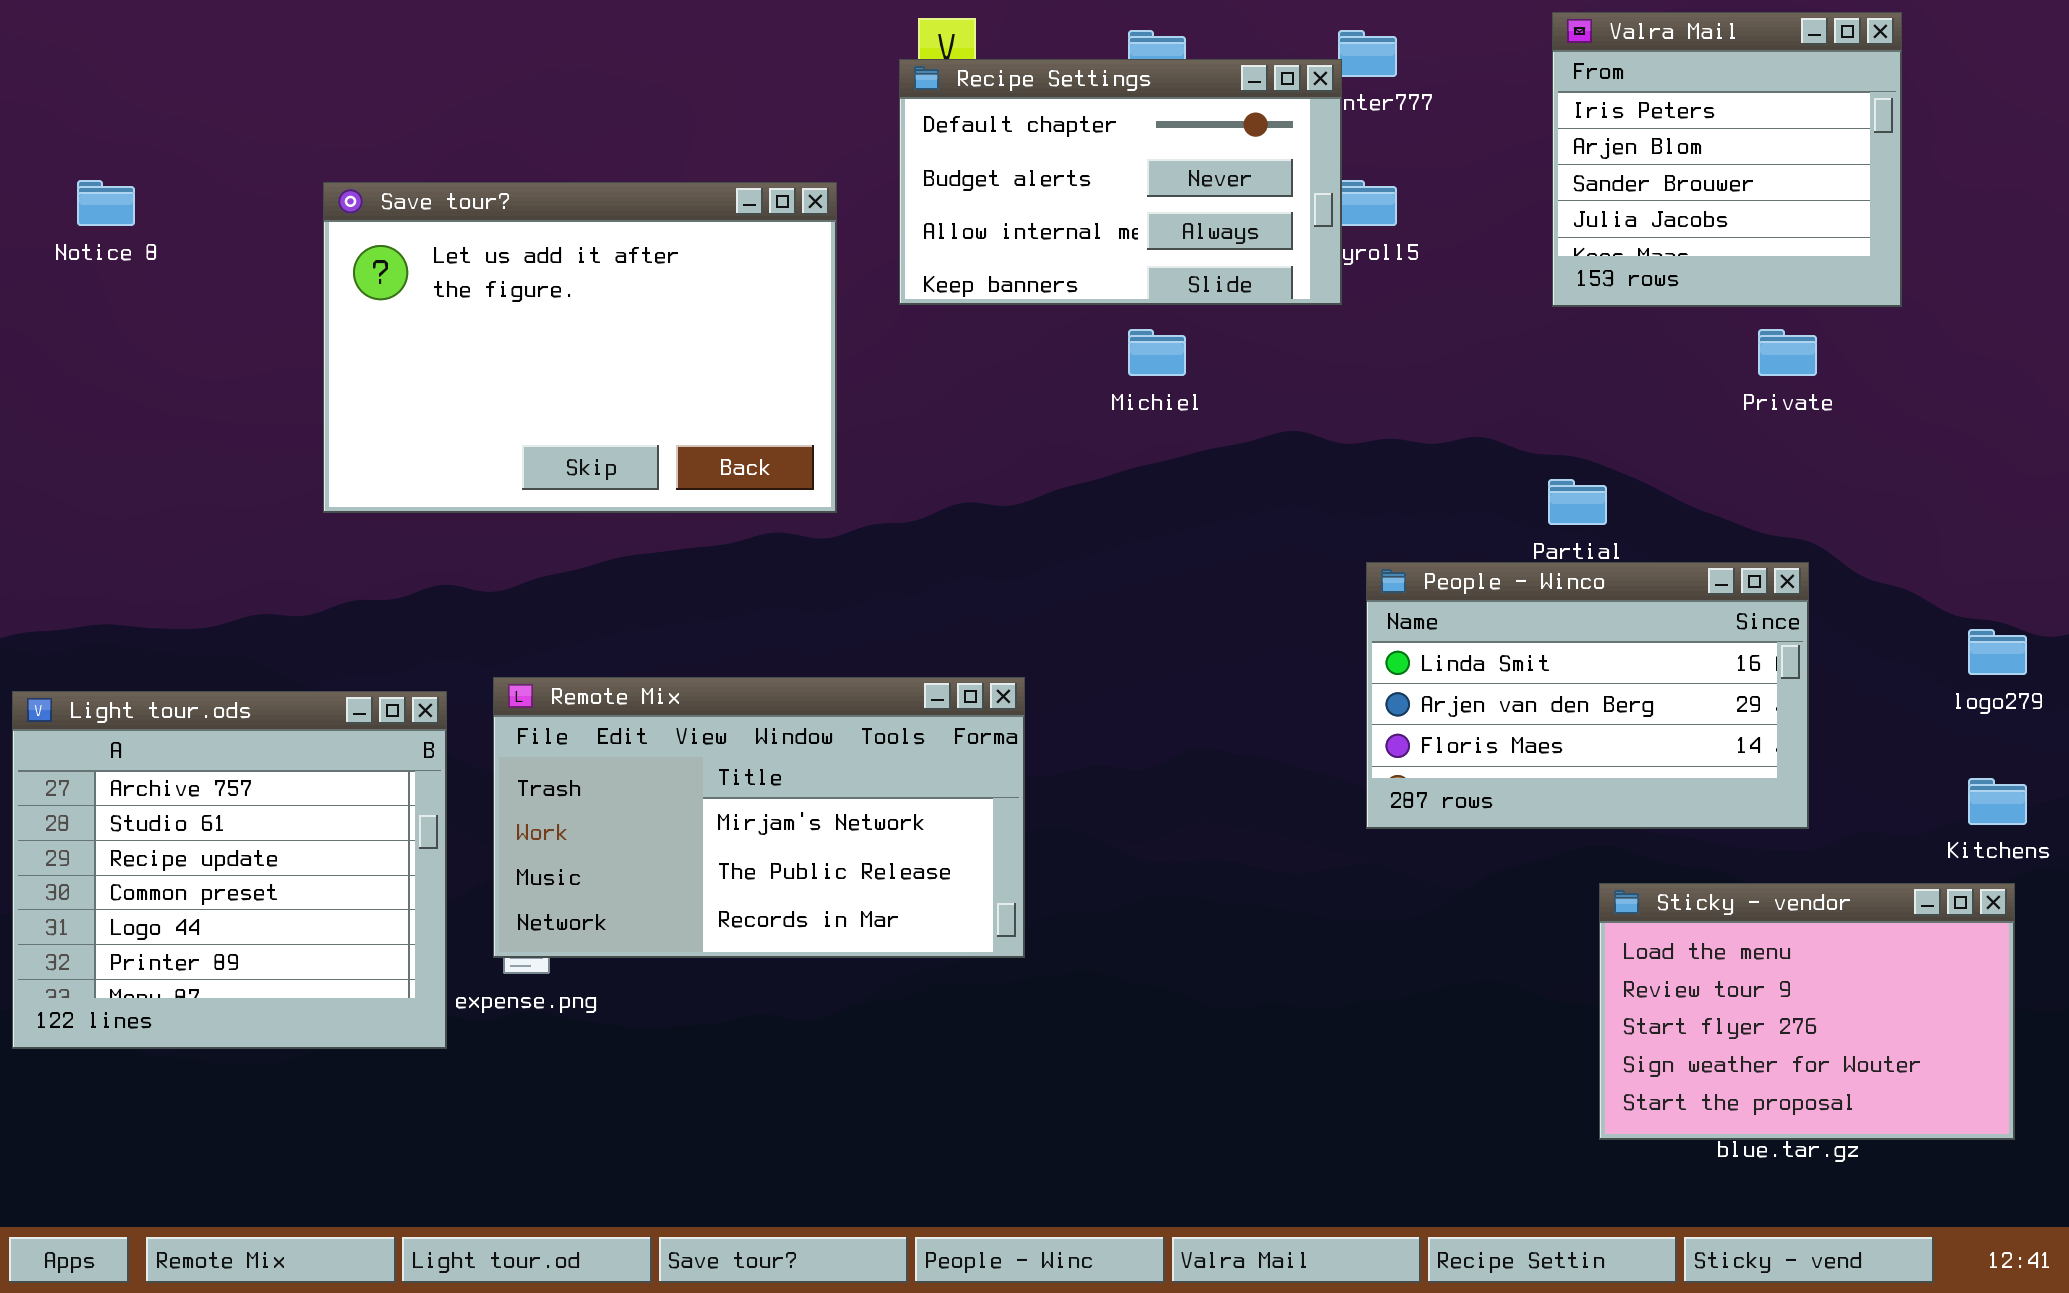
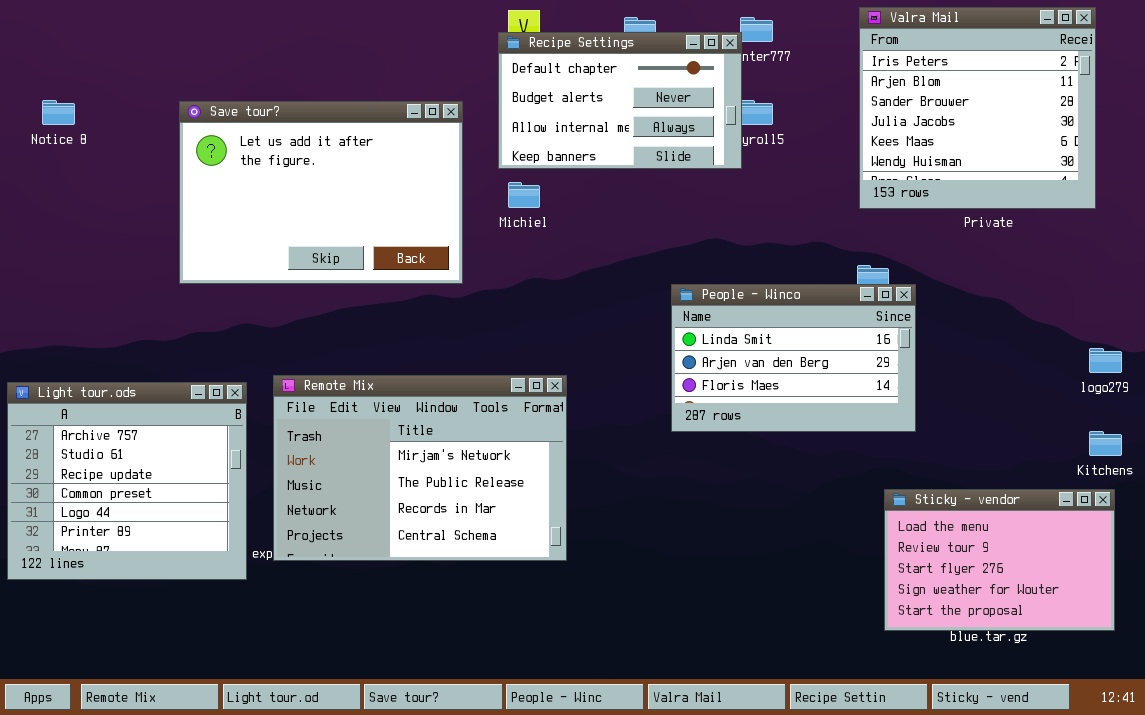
Valra Mail: [1552,12,1902,307] -> [859,7,1096,209], resized
Michiel: [1128,329,1186,376] -> [508,182,540,208], moved
People - Winco: [1366,562,1809,829] -> [671,284,916,432], moved
Remote Mix: [493,677,1025,958] -> [273,375,567,561], resized

